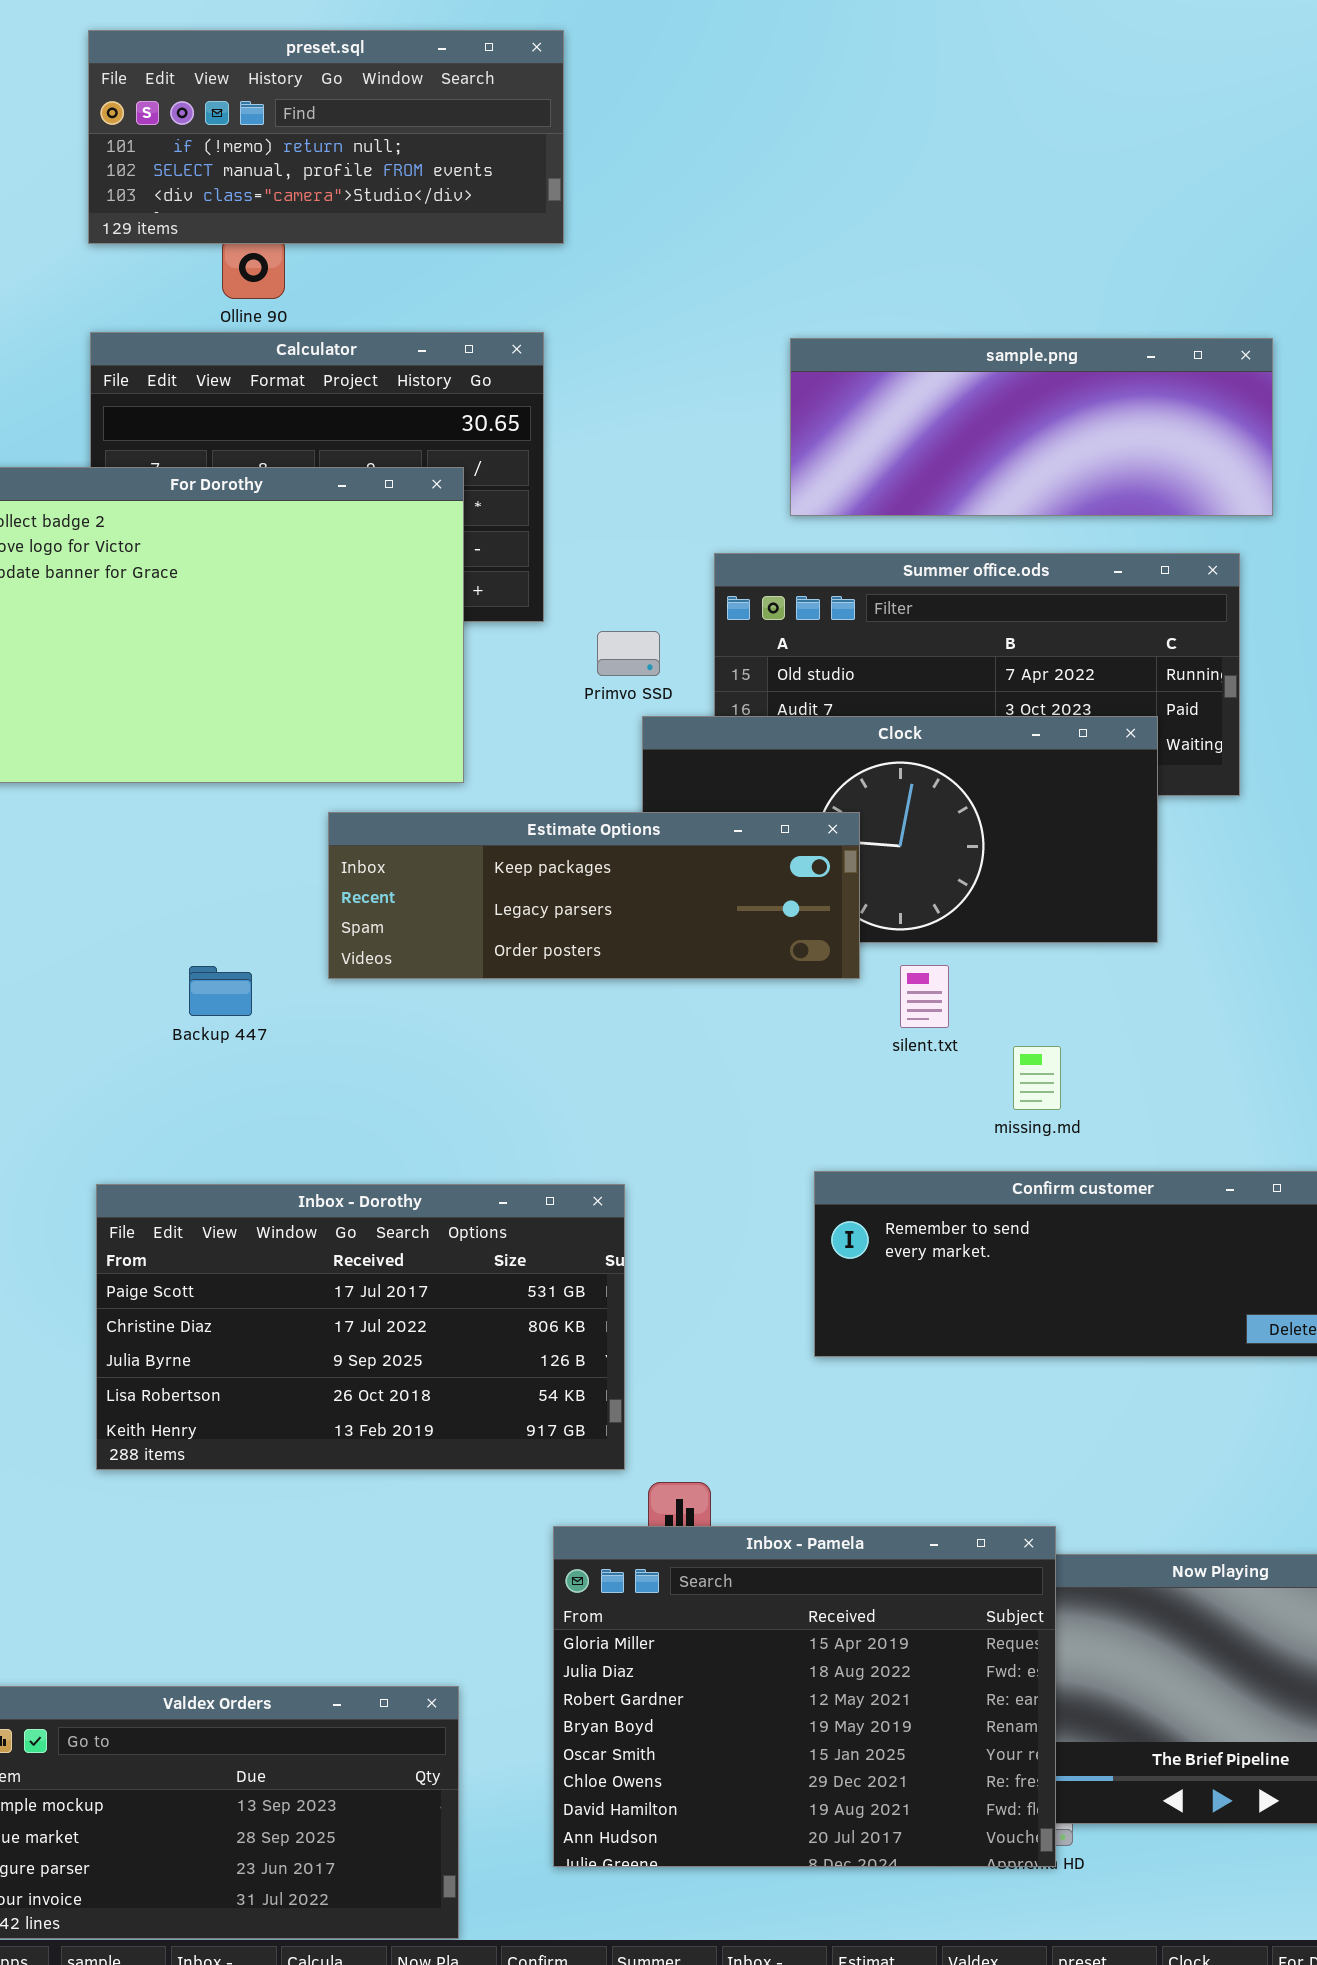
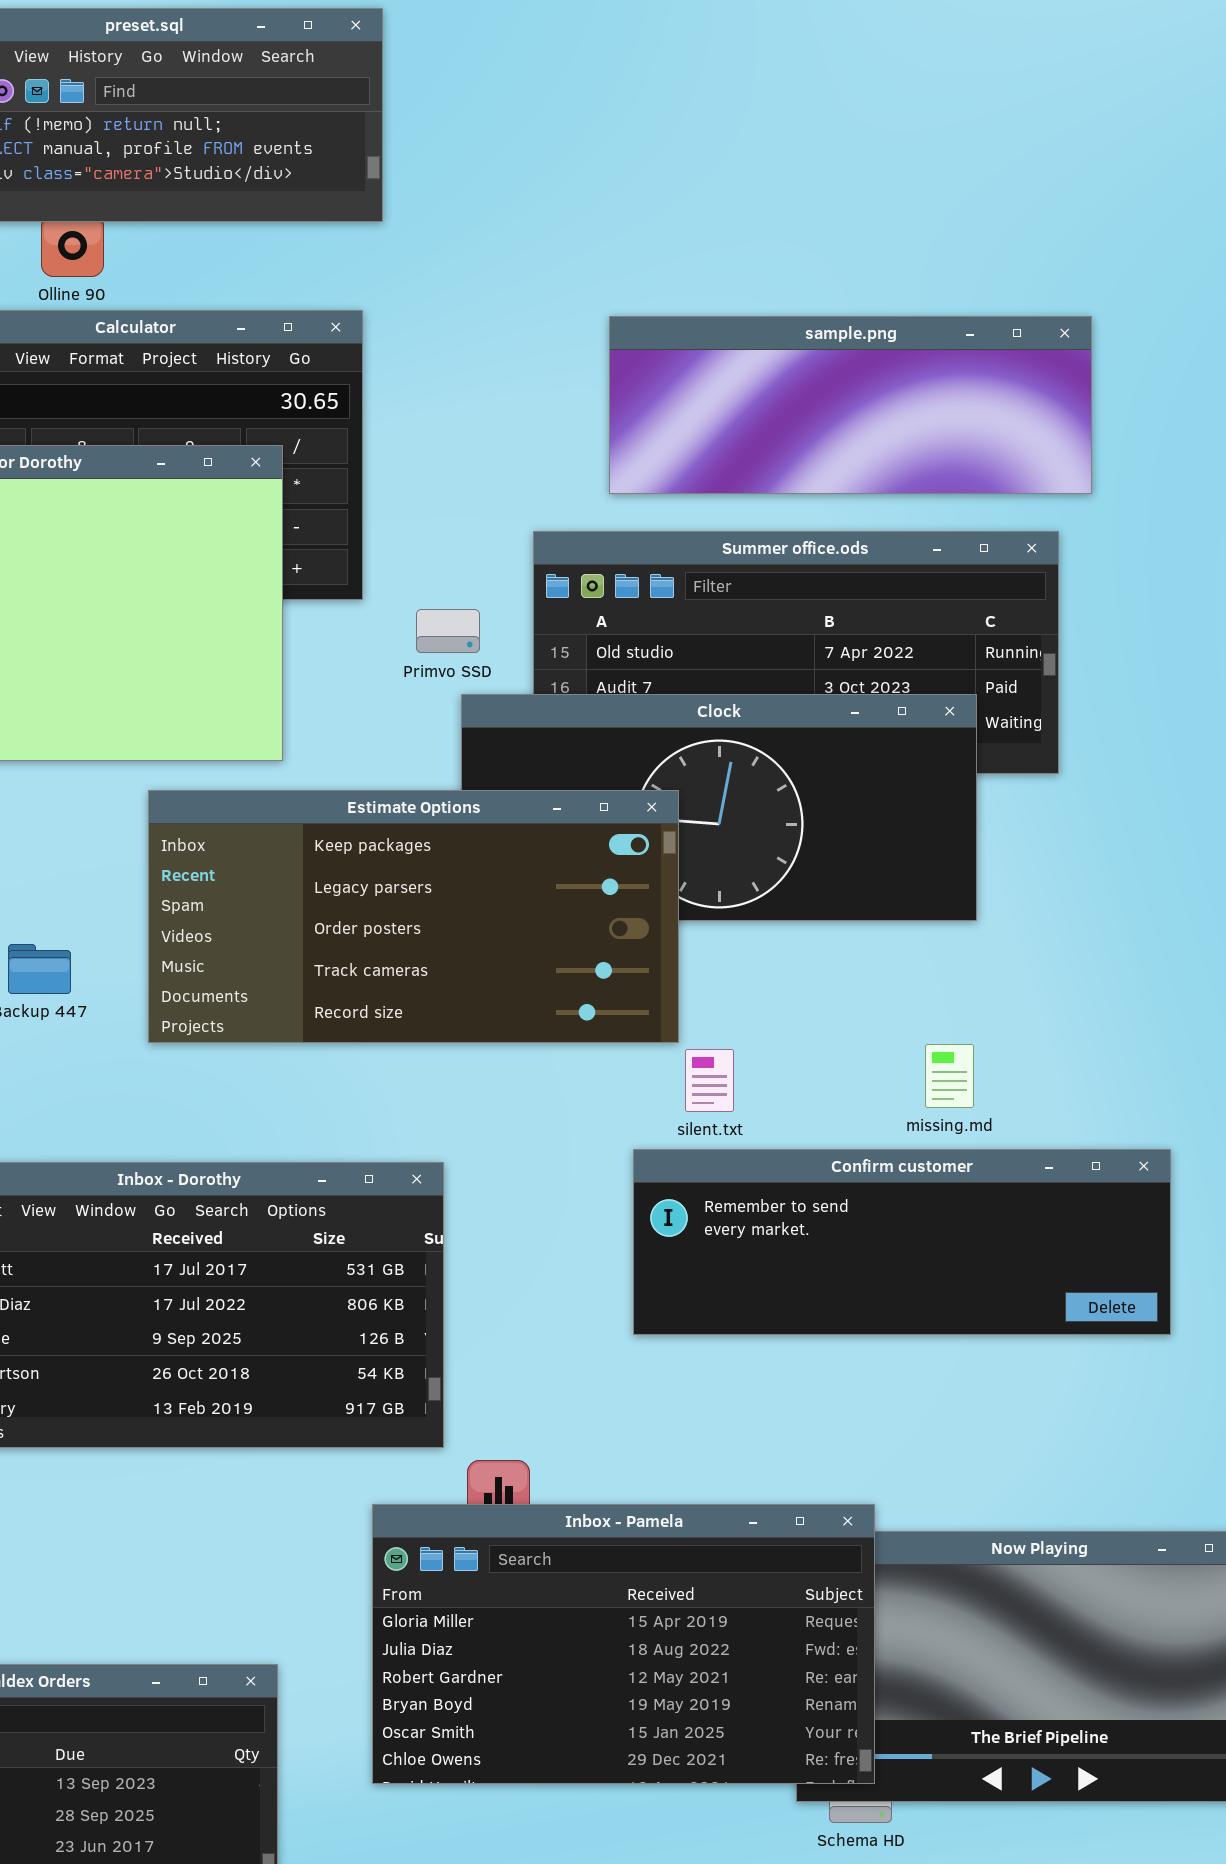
Estimate Options: [328,812,860,979] -> [148,790,679,1043], resized
silent.txt: [900,965,949,1028] -> [685,1049,734,1112], moved
missing.md: [1013,1046,1061,1110] -> [925,1044,974,1108], moved
Inbox - Pamela: [553,1526,1056,1867] -> [372,1504,875,1784], resized

